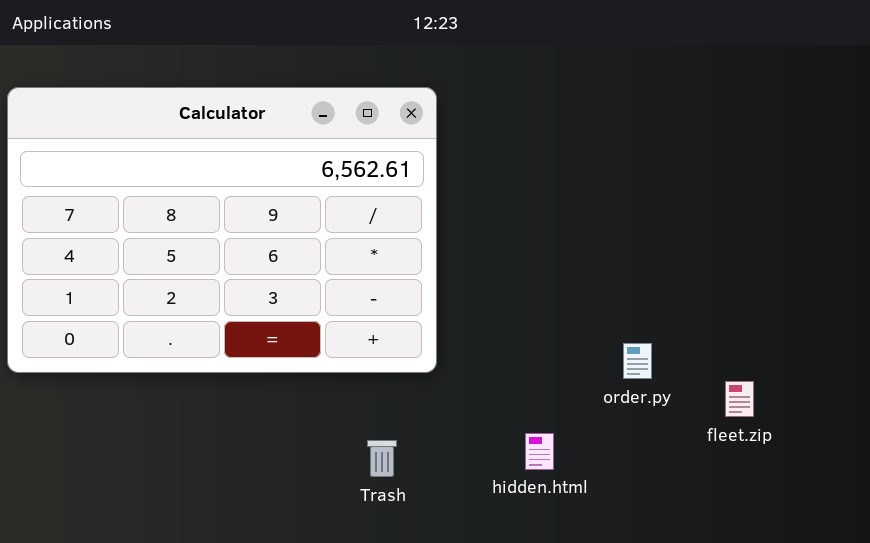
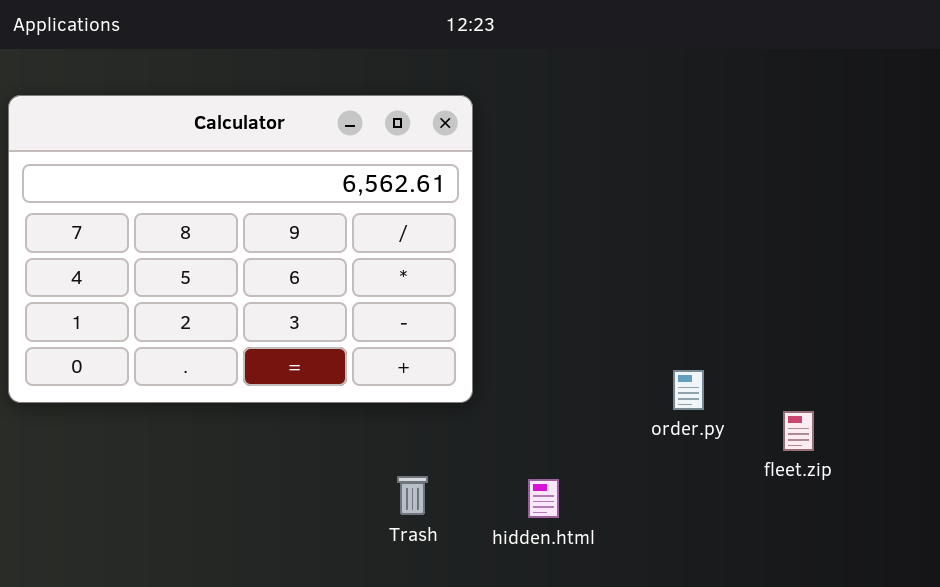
hidden.html: [525,433,554,470] -> [528,479,559,518], moved

